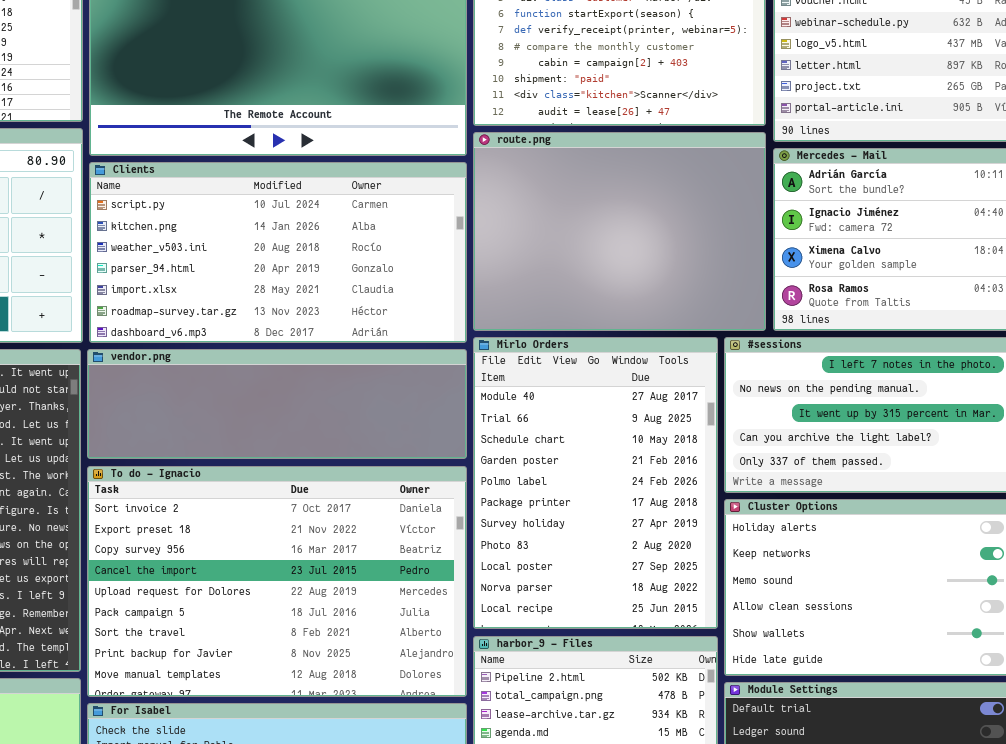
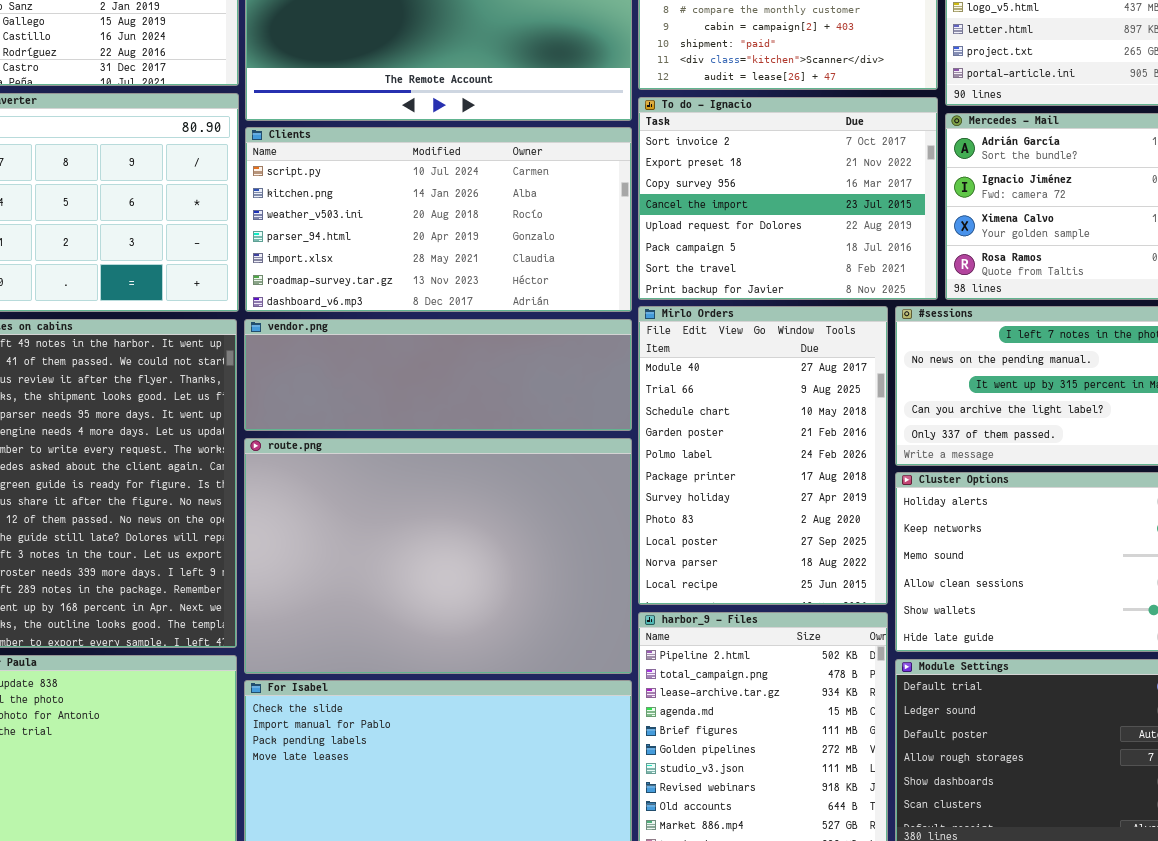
route.png: [473,132,766,331] -> [244,438,632,674], moved, resized
To do - Ignacio: [87,466,467,697] -> [638,97,938,300], moved, resized

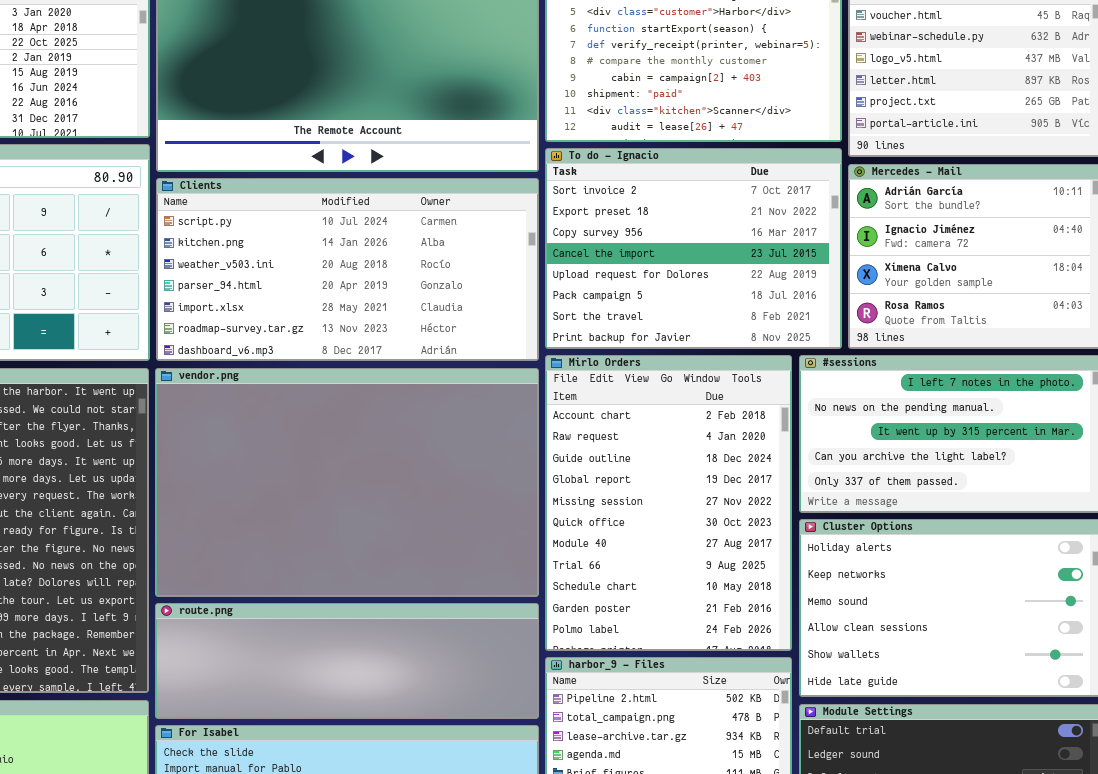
Mirlo Orders: [638,306,888,605] -> [545,355,792,651], scrolled up 6 rows
vendor.png: [244,319,632,431] -> [155,368,539,597], resized
route.png: [244,438,632,674] -> [155,603,539,719], resized

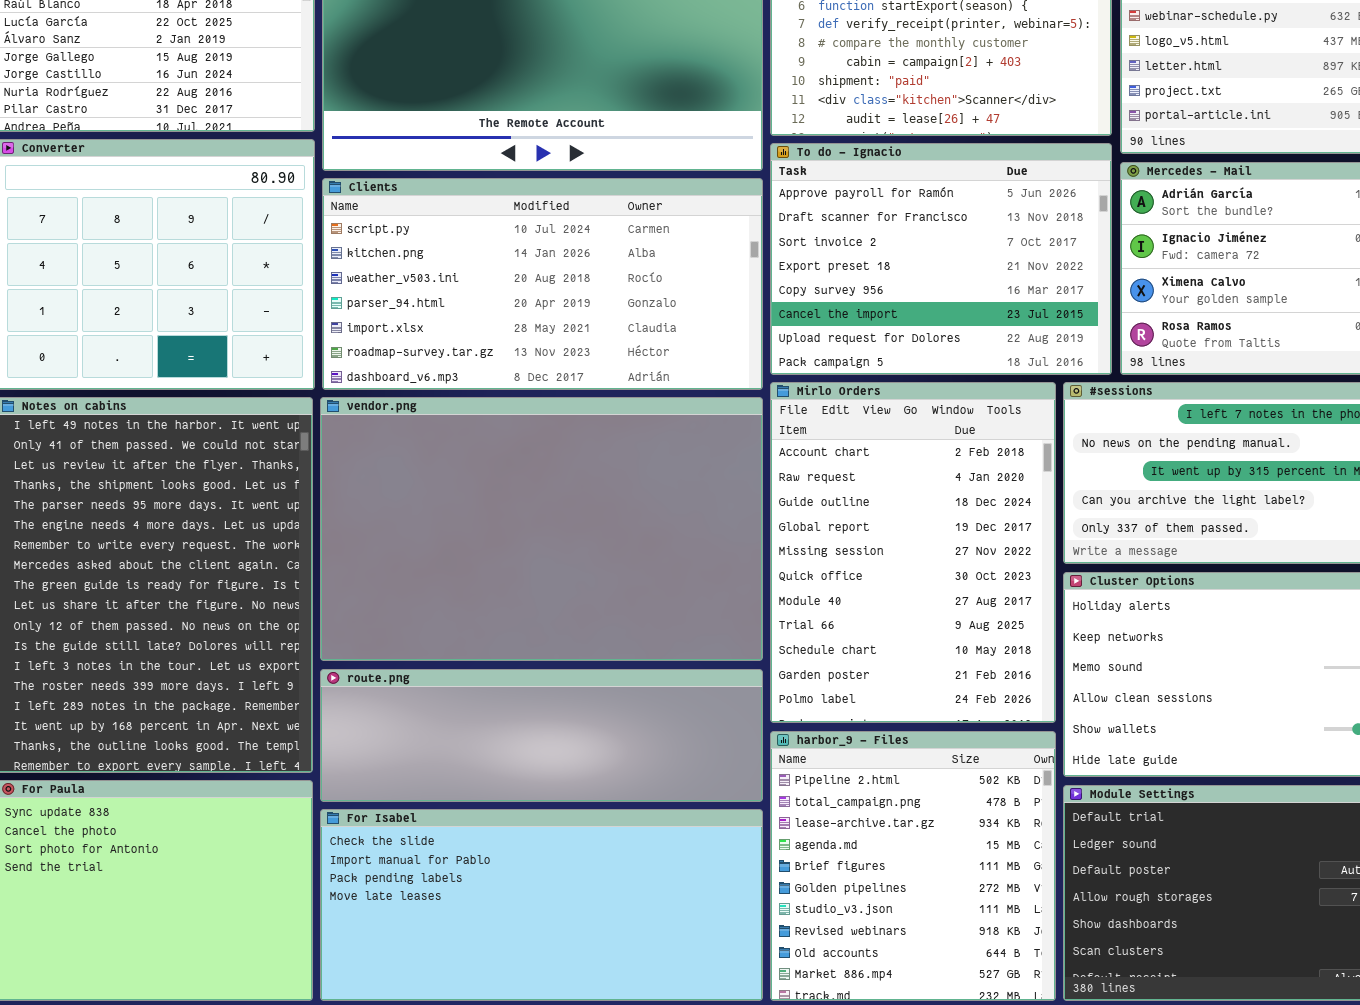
To do - Ignacio: [545,148,842,349] -> [770,143,1112,375], scrolled up 2 rows

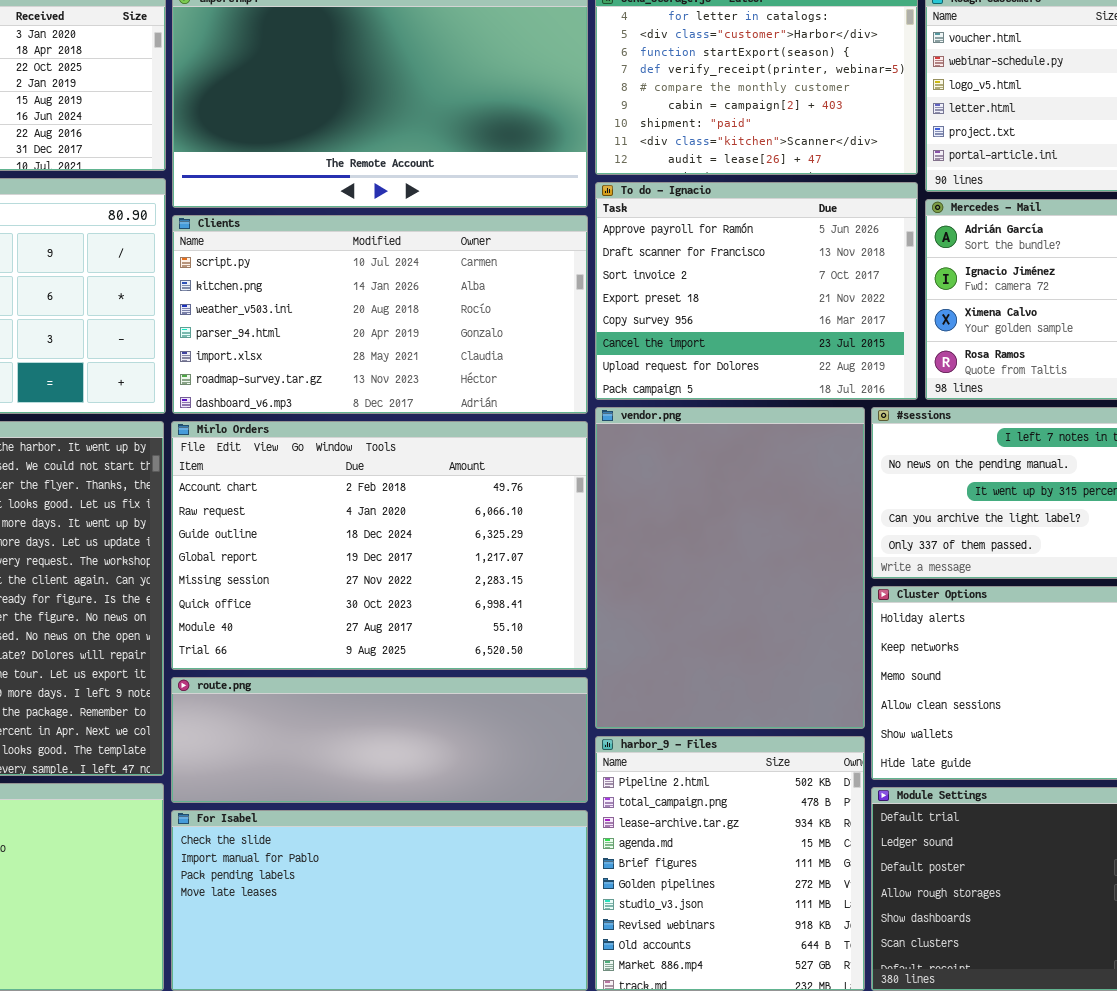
Mirlo Orders: [770,382,1056,723] -> [171,421,588,670], moved, resized
vendor.png: [320,397,763,661] -> [595,407,865,729], moved, resized

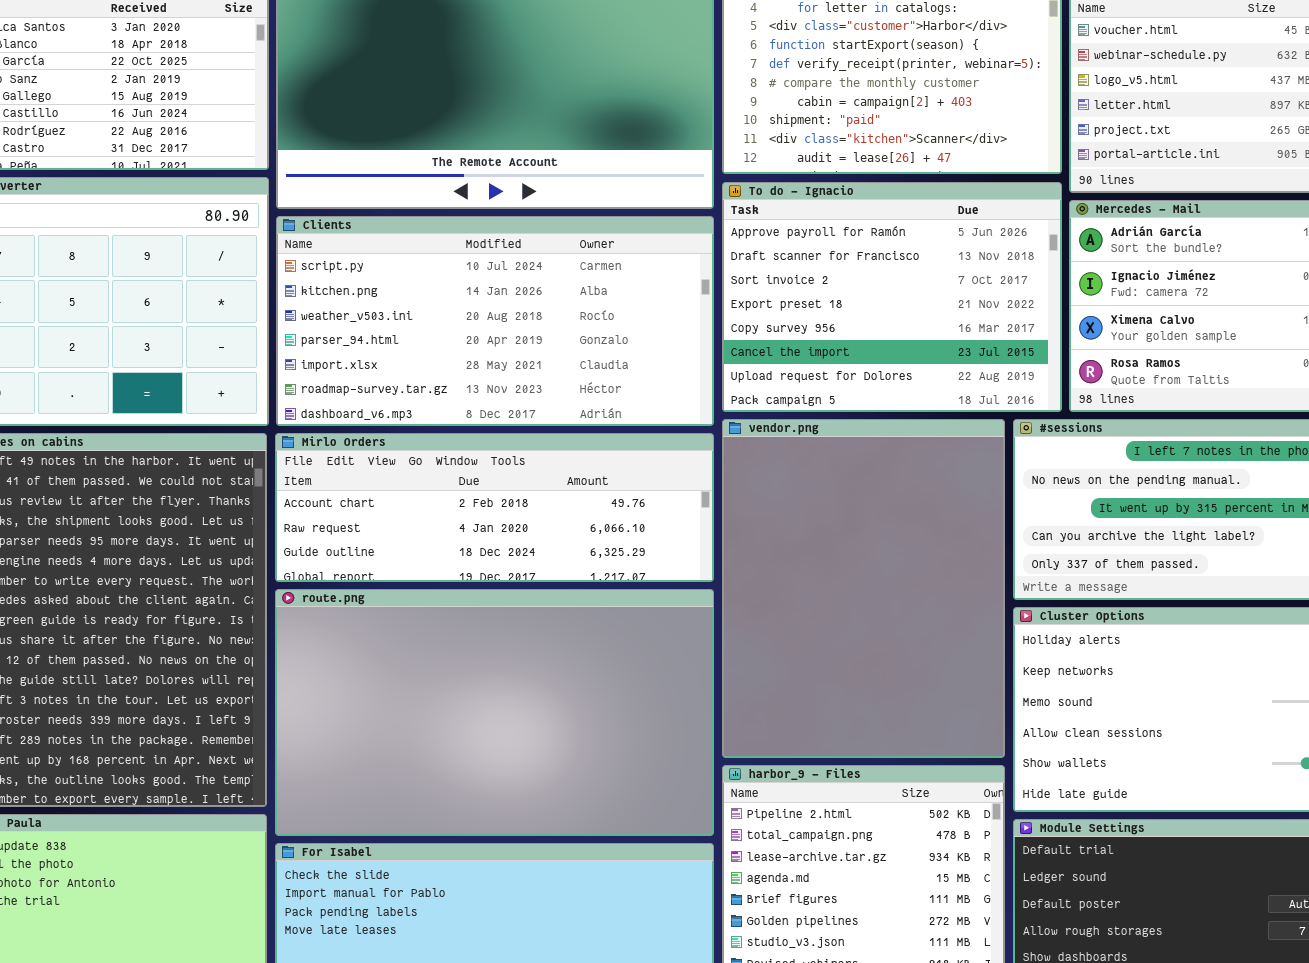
Mirlo Orders: [171,421,588,670] -> [275,433,714,582], resized
route.png: [171,677,588,803] -> [275,589,714,836], resized

